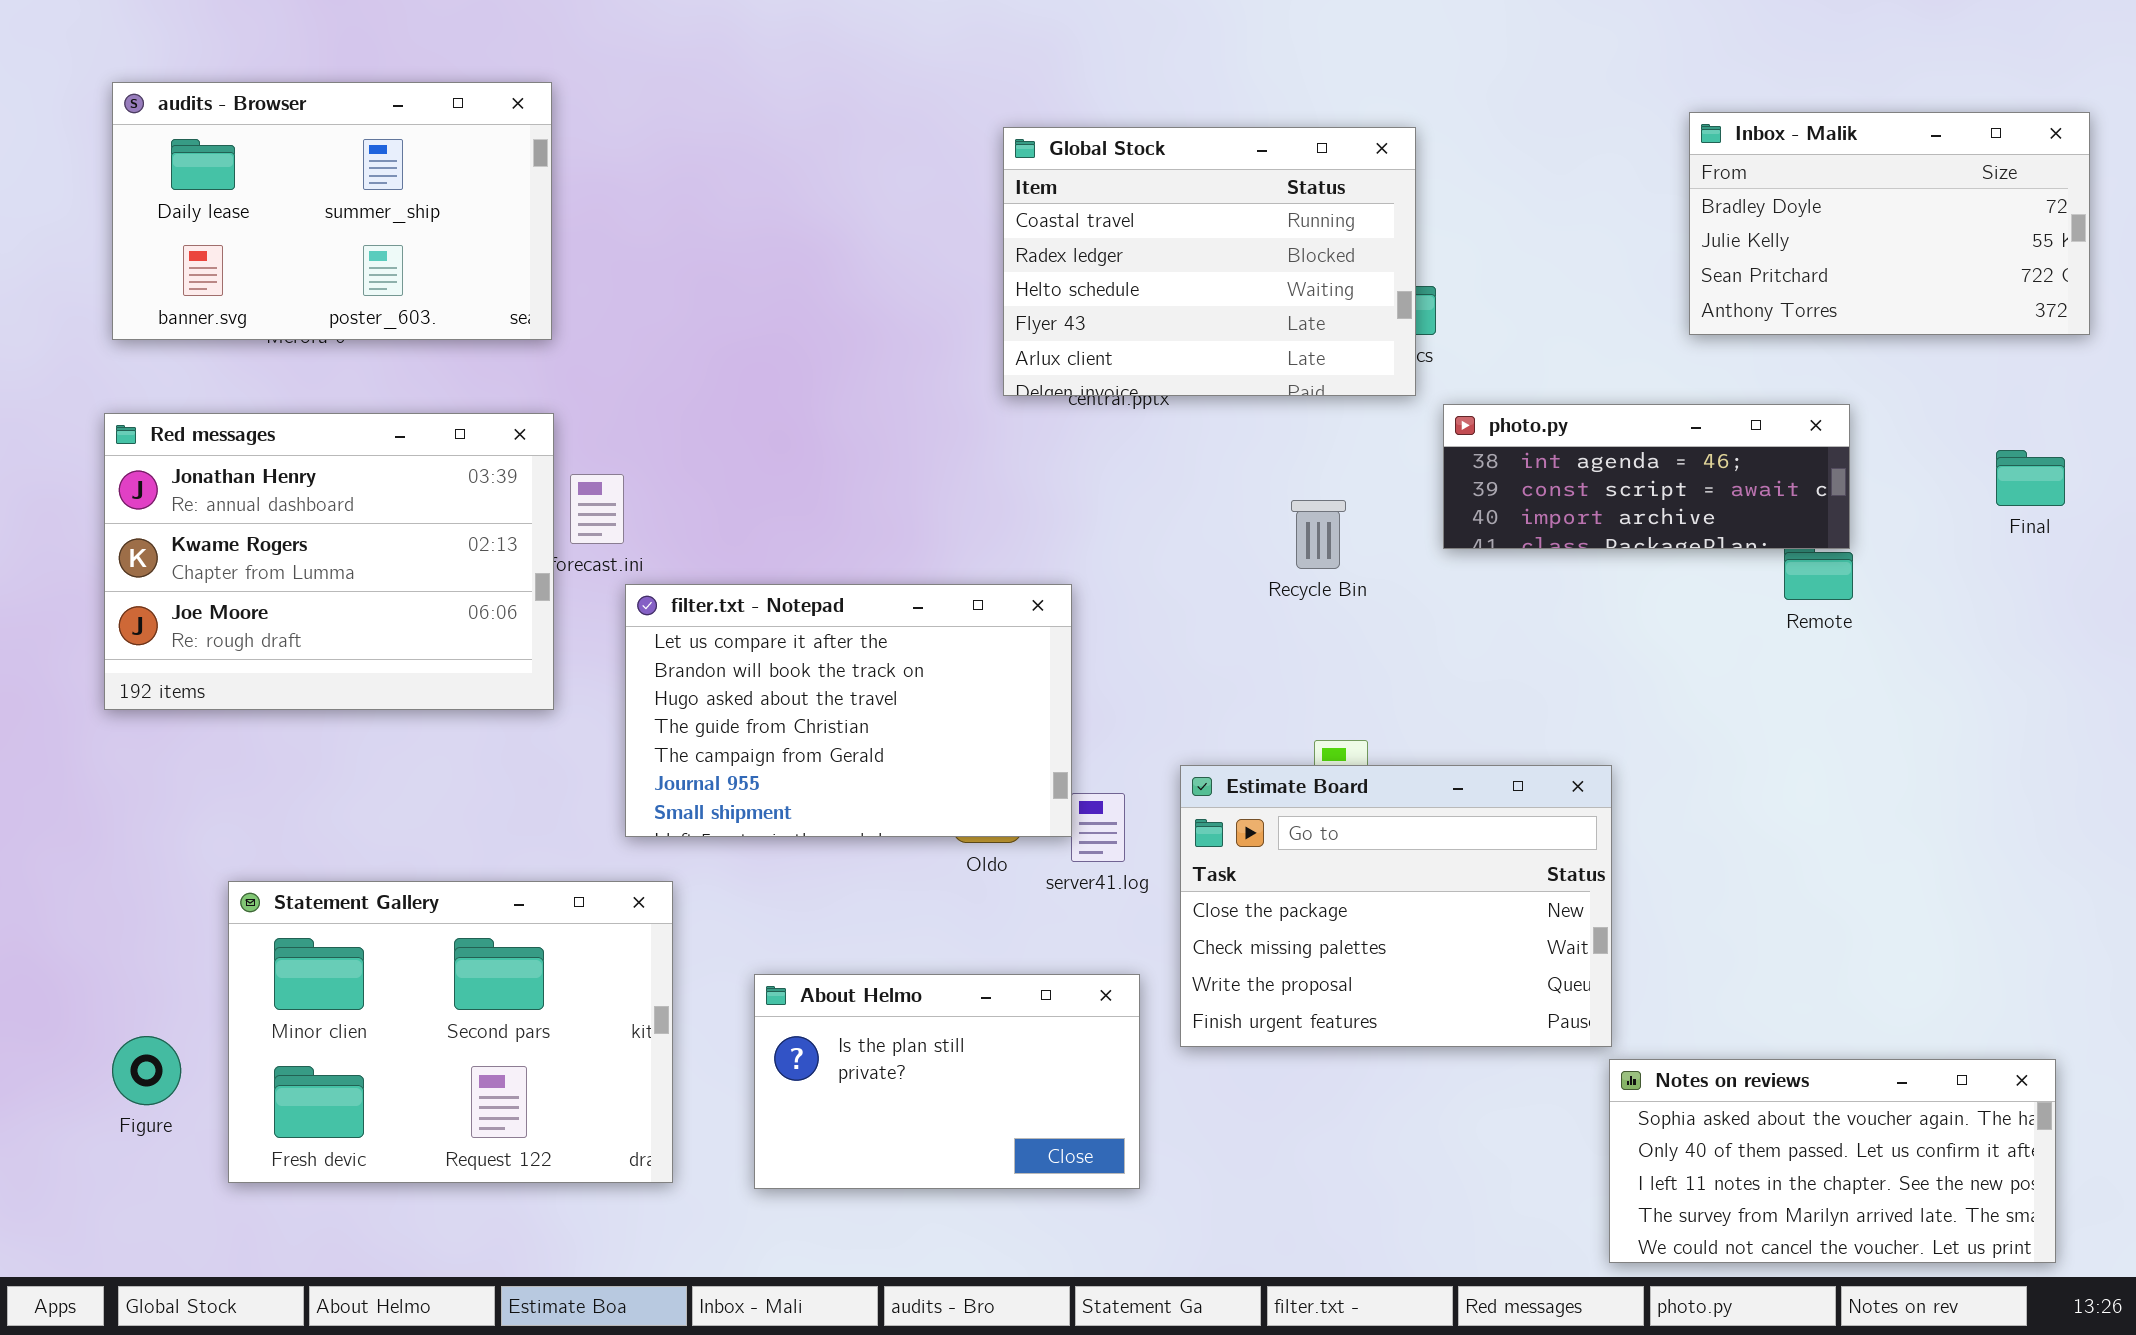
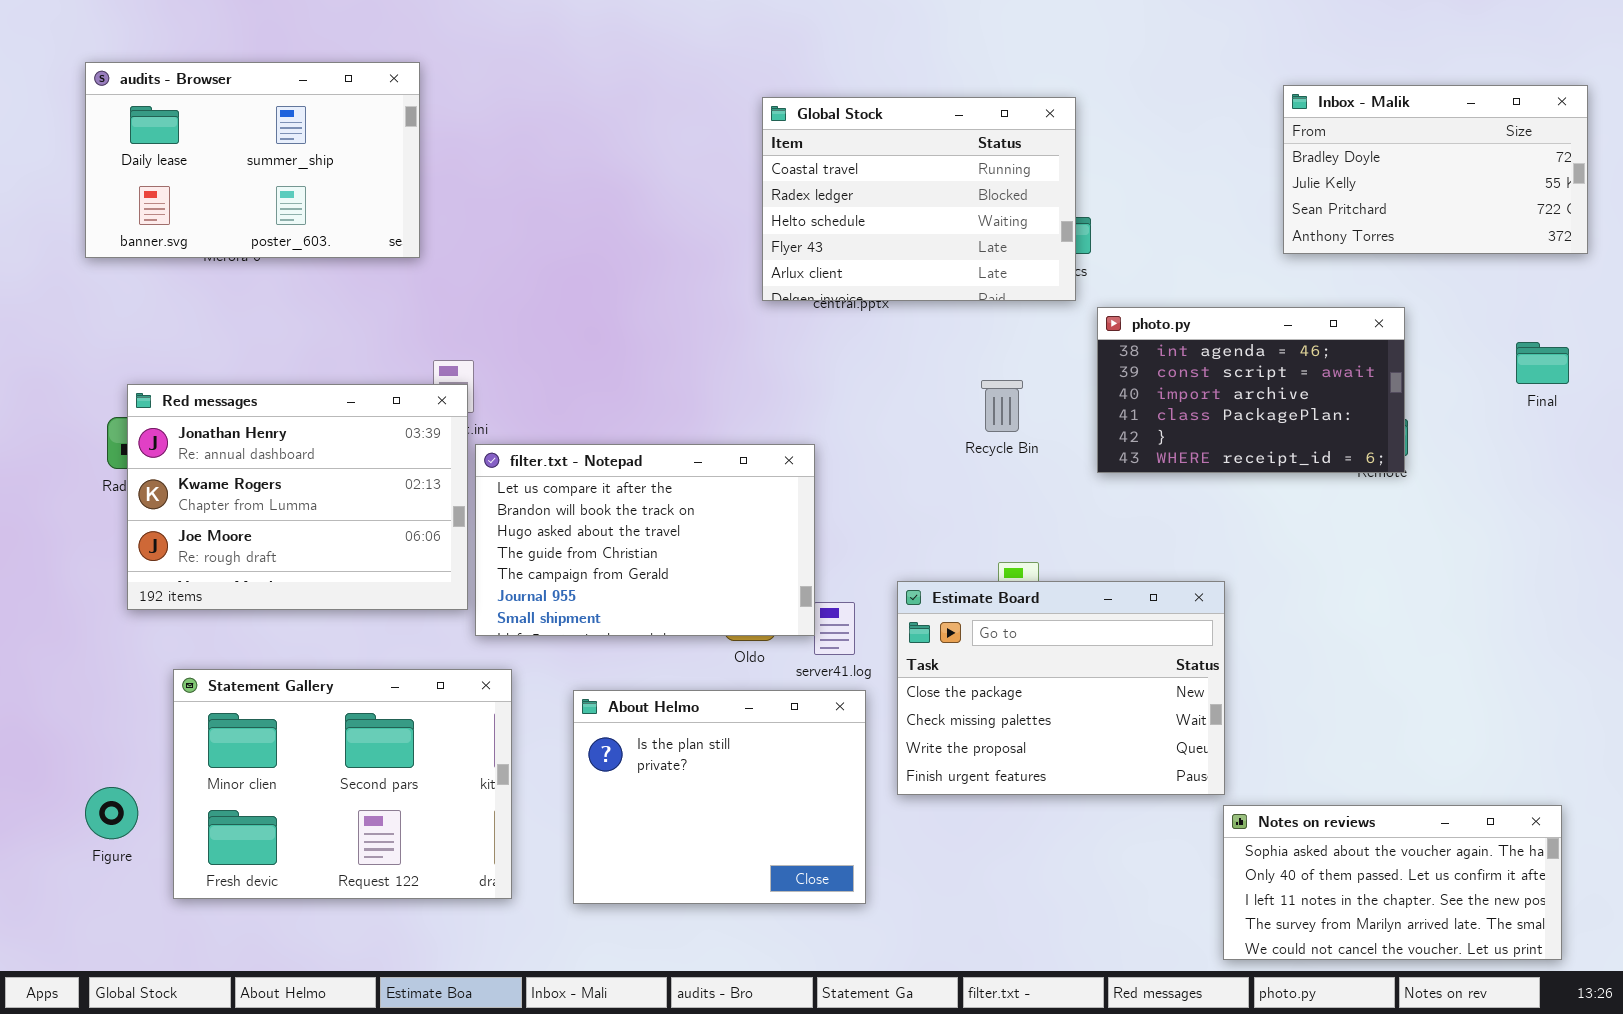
photo.py: [1443,404,1850,549] -> [1097,307,1405,473], resized
Red messages: [104,413,554,710] -> [127,384,468,610], moved
About Helmo: [754,974,1140,1189] -> [573,690,866,904], resized

